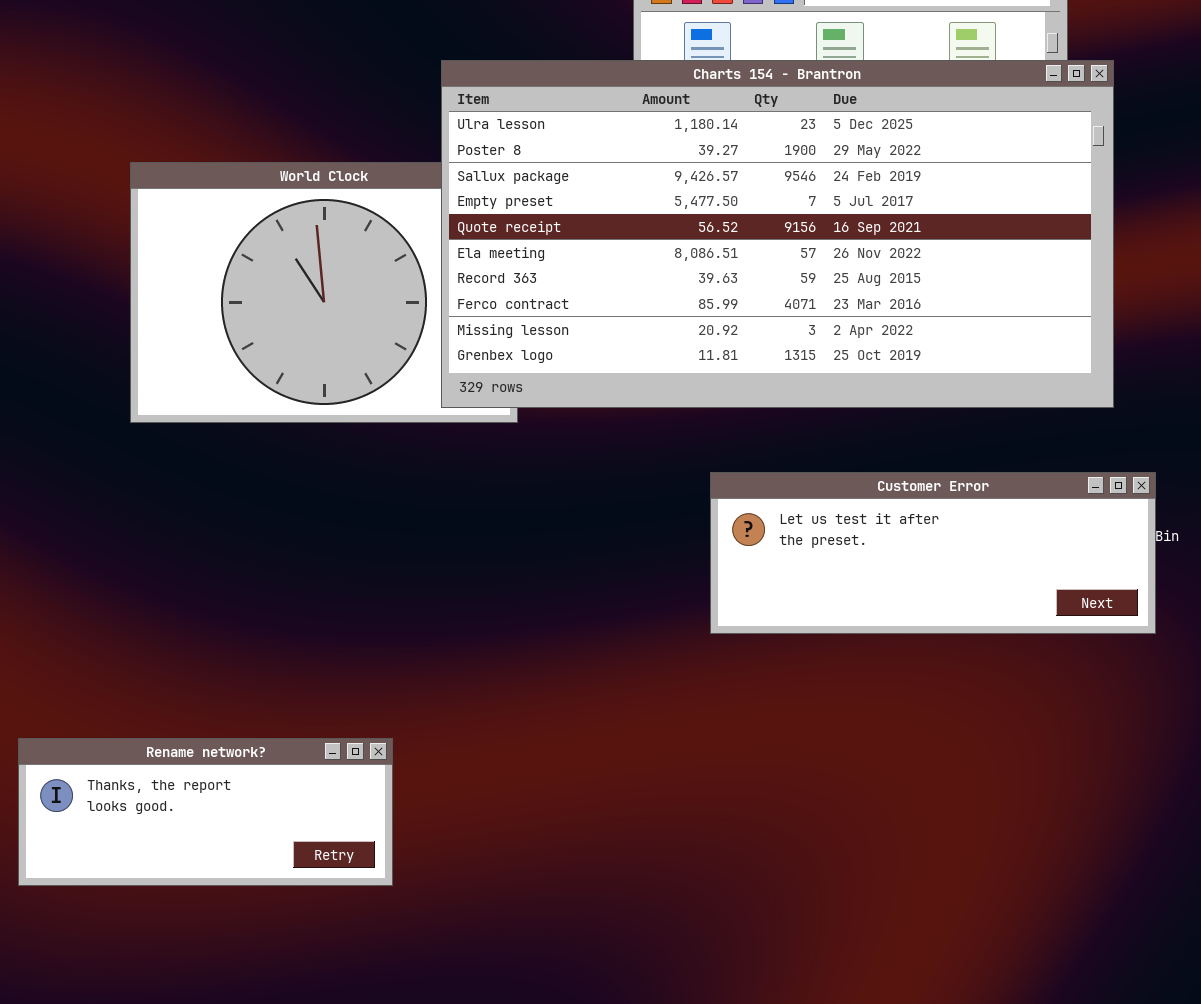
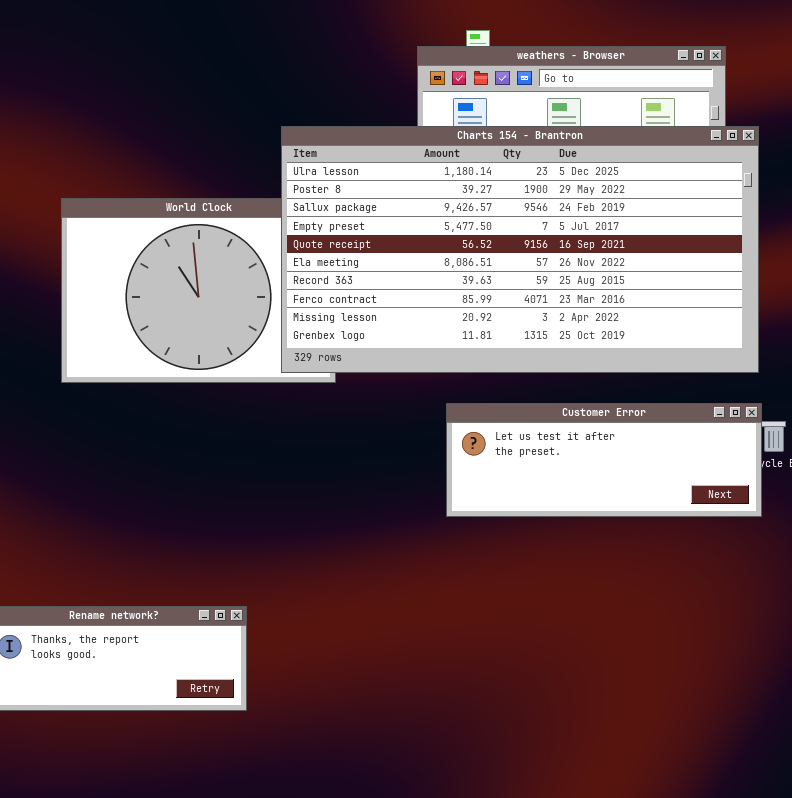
Customer Error: [710,472,1156,634] -> [446,403,762,517], moved

